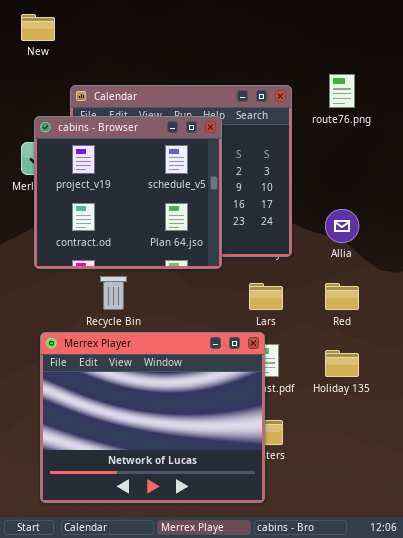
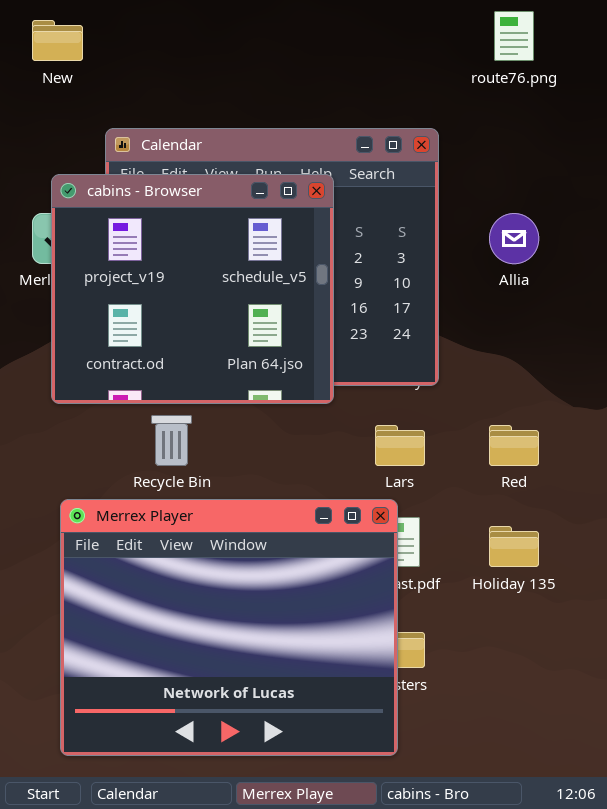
route76.png: [329,74,355,108] -> [494,11,534,61], moved
Allia: [325,209,359,243] -> [489,213,539,264], moved

